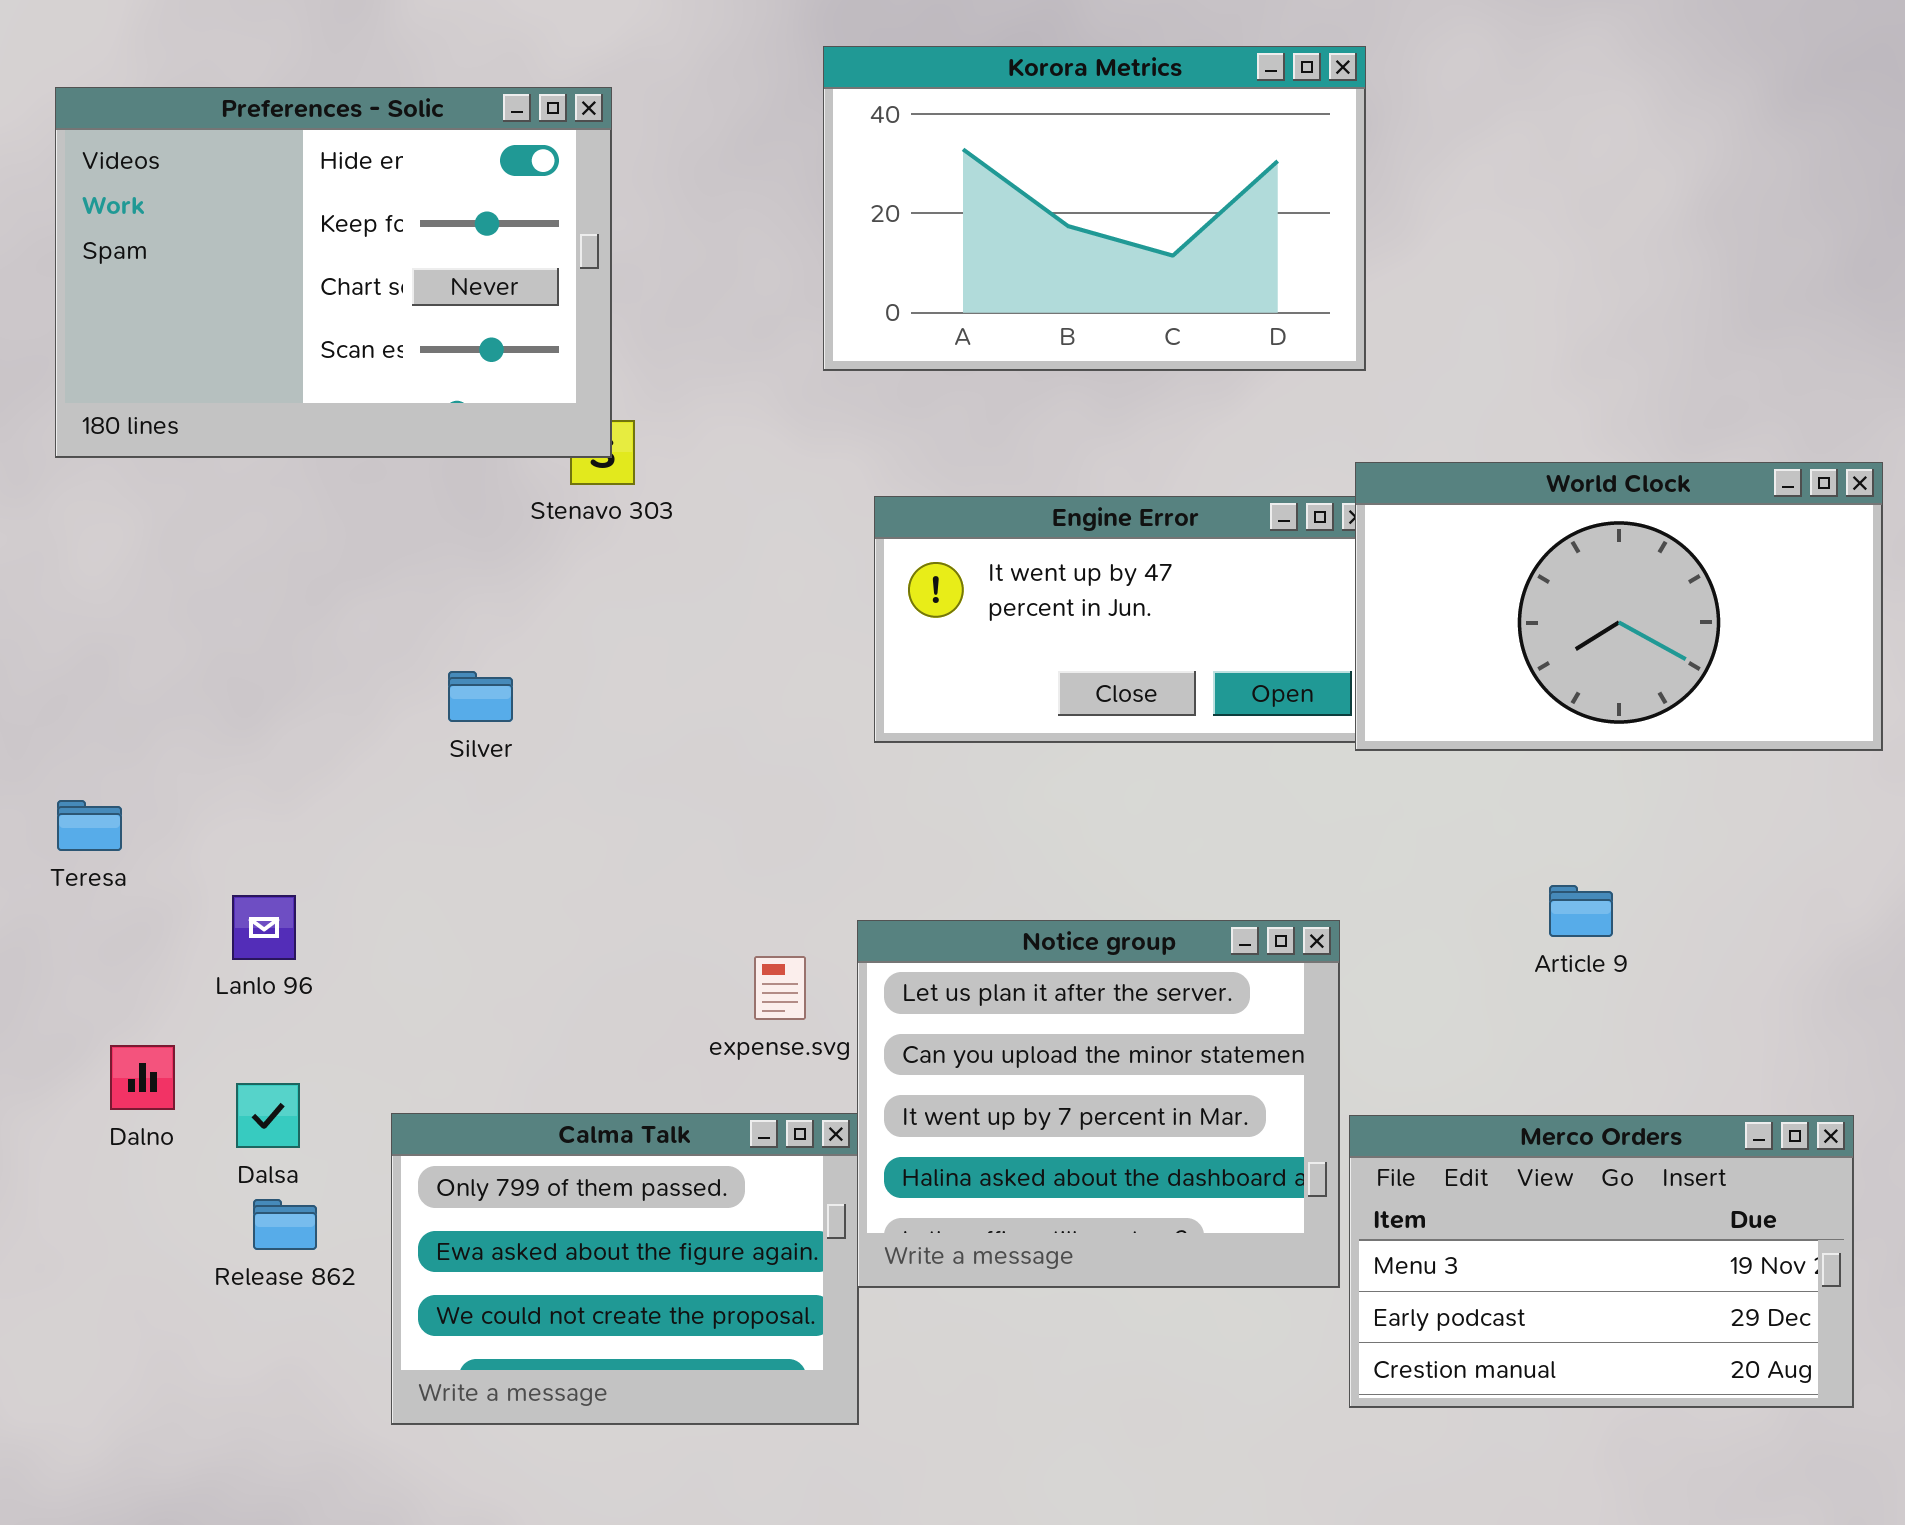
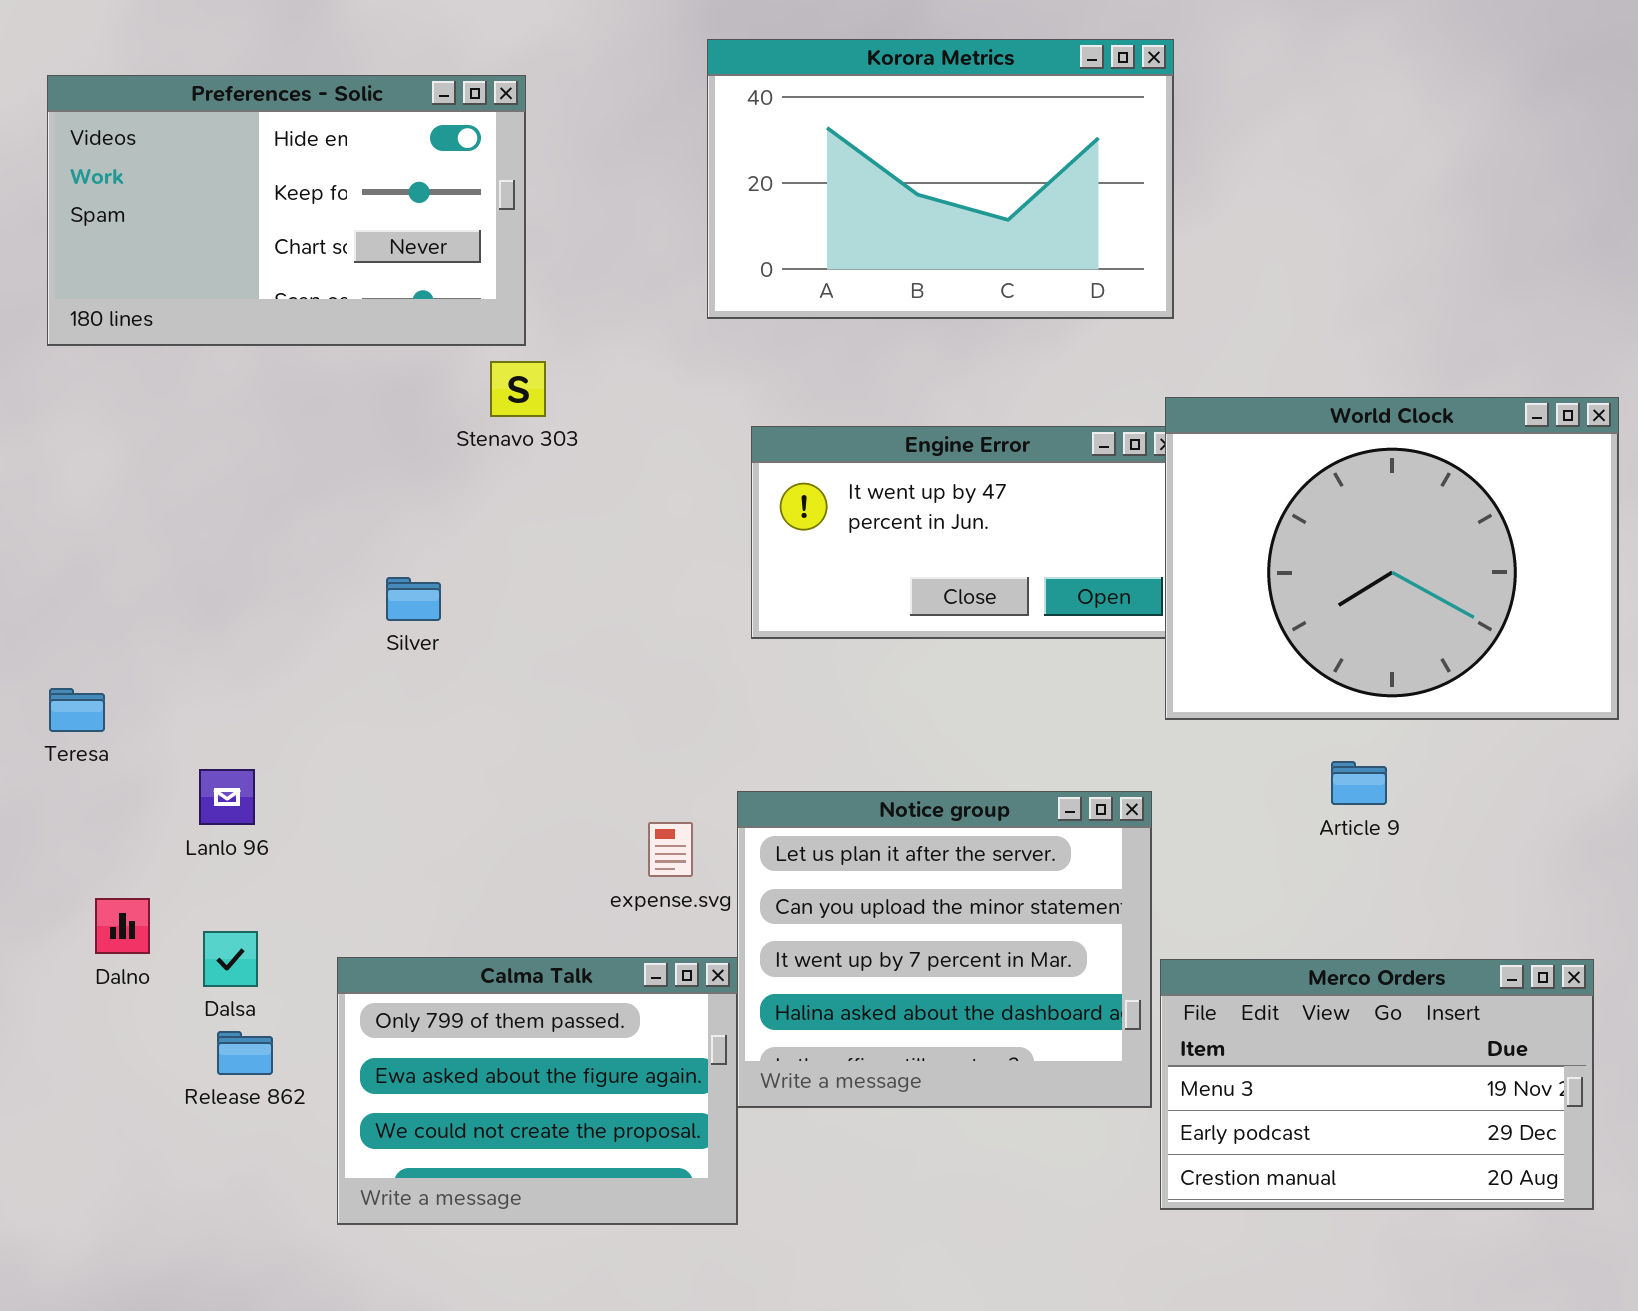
Preferences - Solic: [55,87,612,458] -> [47,75,526,346], resized
World Clock: [1355,462,1883,751] -> [1165,397,1619,720], resized

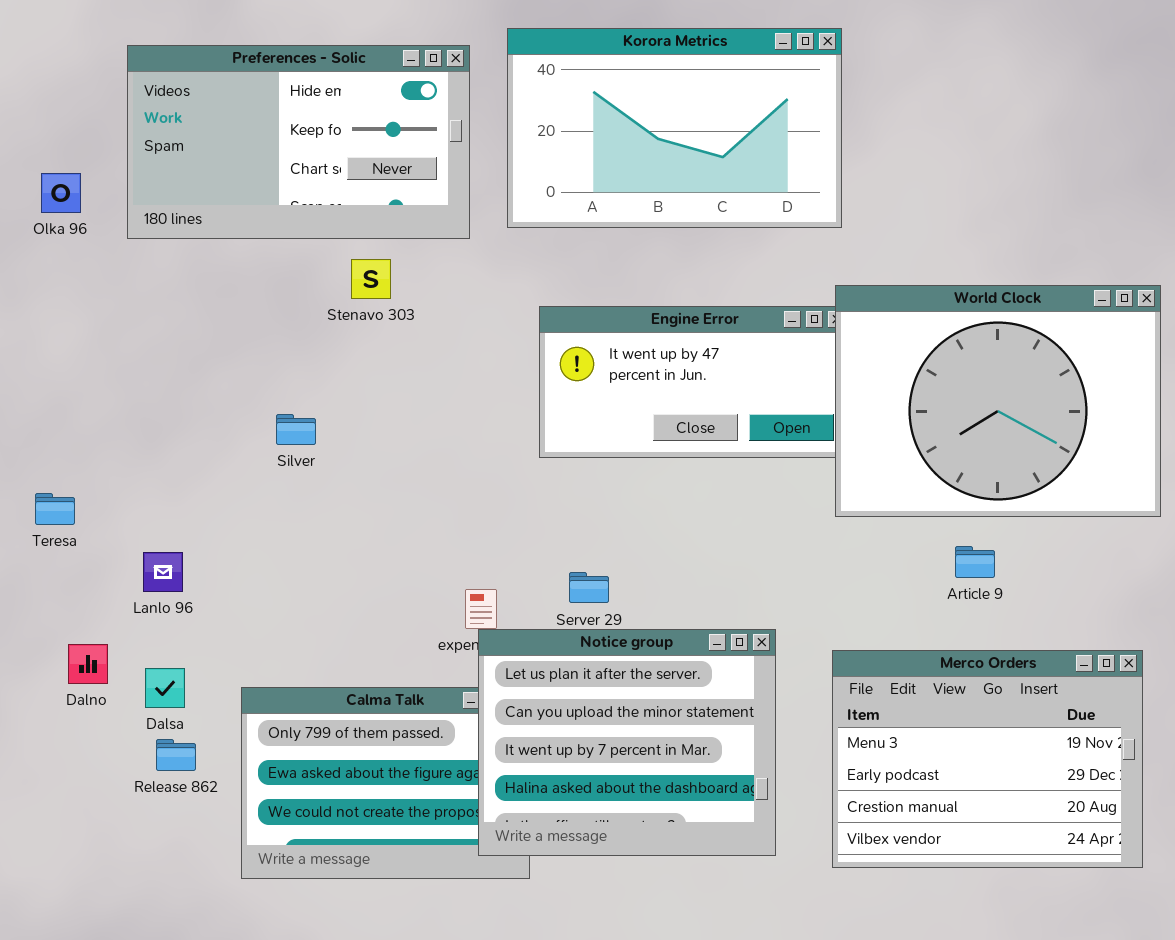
Preferences - Solic: [47,75,526,346] -> [127,45,470,239], moved
Notice group: [737,791,1152,1108] -> [478,629,776,856], moved
Merco Orders: [1160,959,1594,1210] -> [832,650,1143,868], resized

